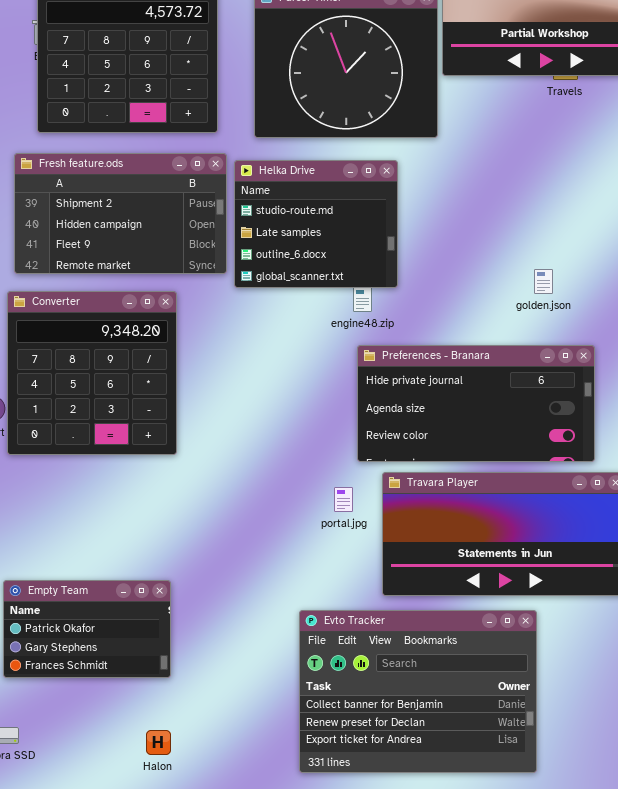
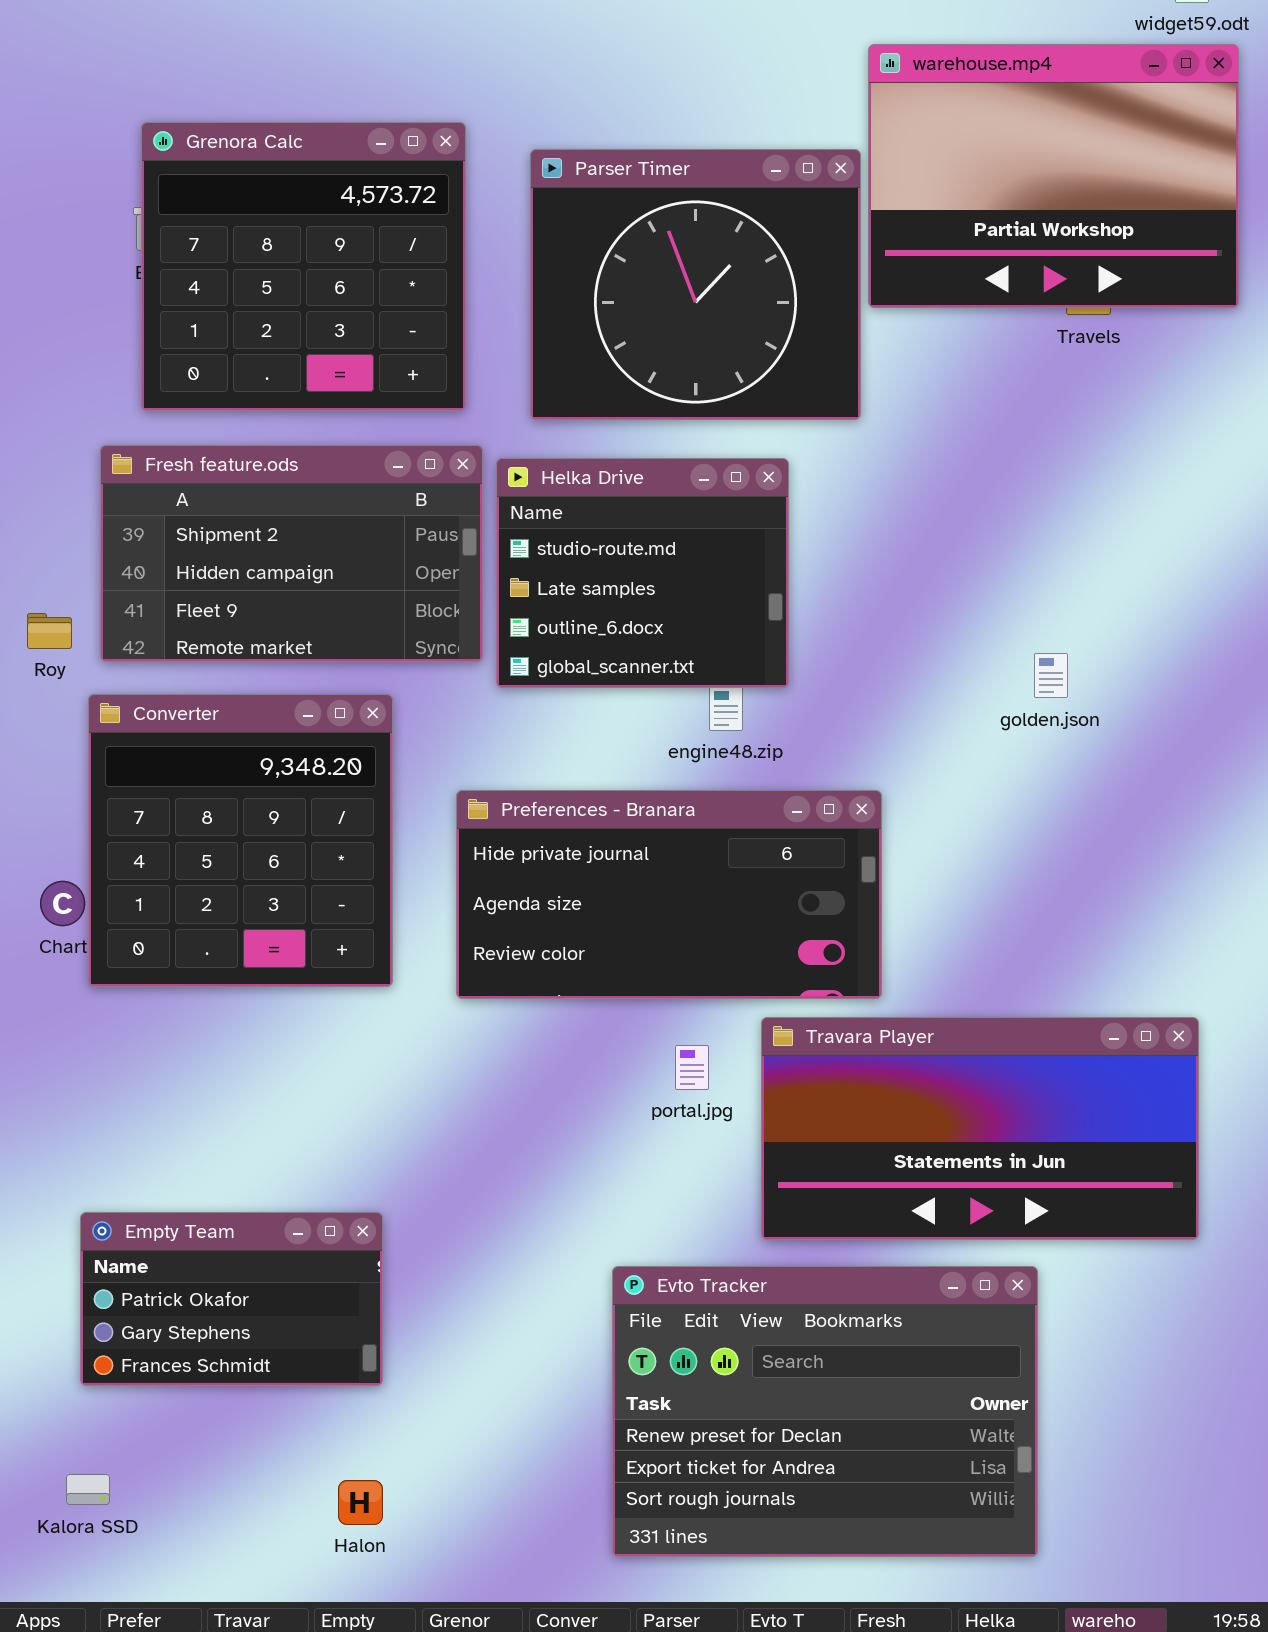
Preferences - Branara: [357,345,595,462] -> [456,790,882,999], moved
Evto Tracker: [299,610,537,773] -> [612,1266,1038,1557], scrolled down 1 row

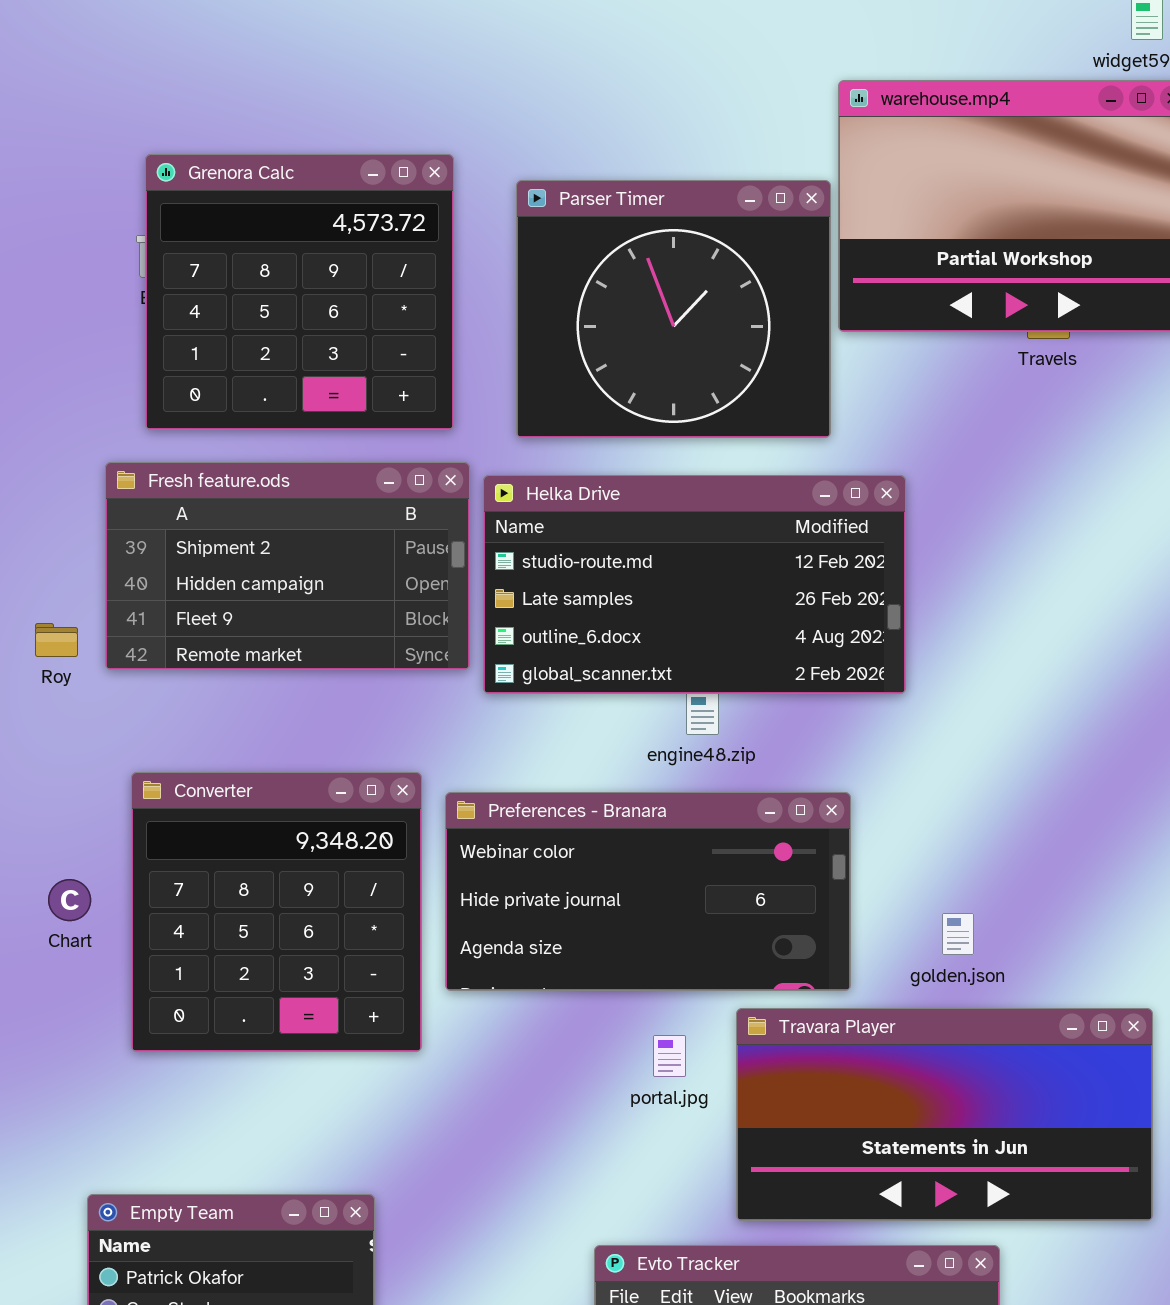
Helka Drive: [496,458,789,688] -> [483,475,906,694], resized
golden.json: [1034,653,1068,698] -> [942,913,974,955], moved
Converter: [88,694,393,987] -> [131,772,422,1052], moved
Preferences - Branara: [456,790,882,999] -> [445,792,851,991], scrolled up 1 row

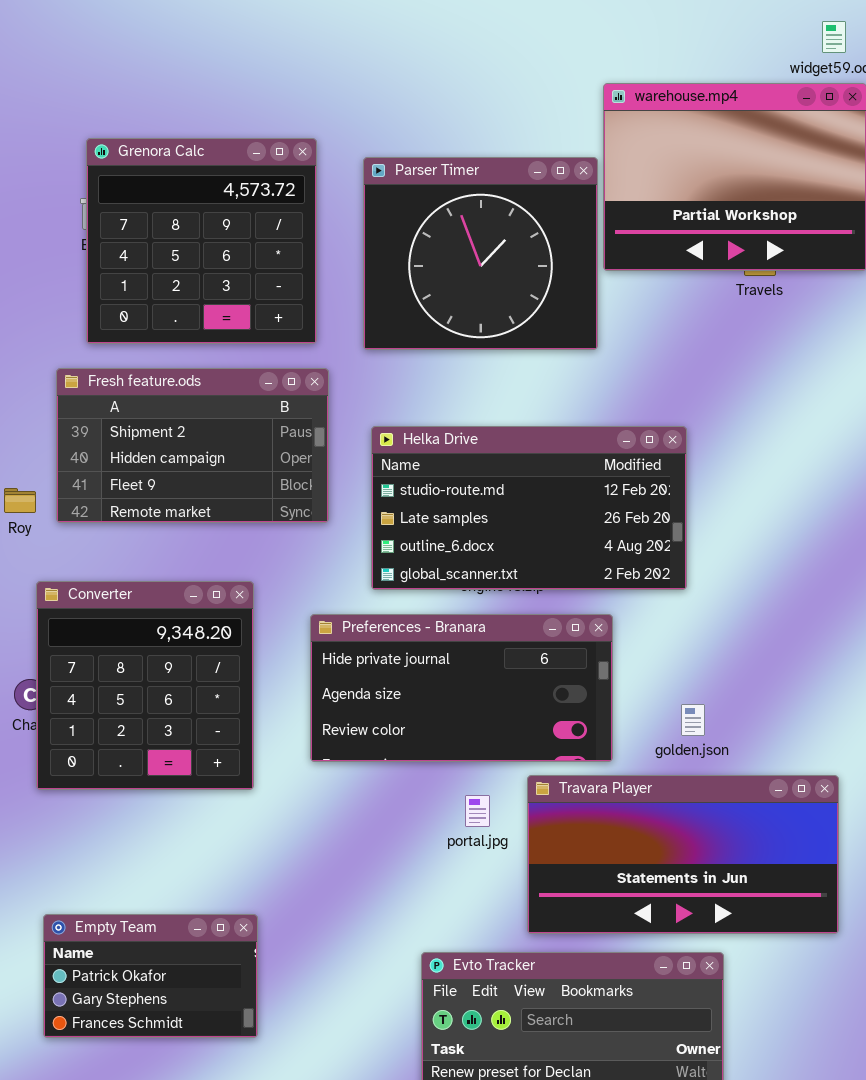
Helka Drive: [483,475,906,694] -> [371,426,687,590], moved
Converter: [131,772,422,1052] -> [36,581,254,790], moved
Preferences - Branara: [445,792,851,991] -> [310,614,613,762], scrolled down 1 row

